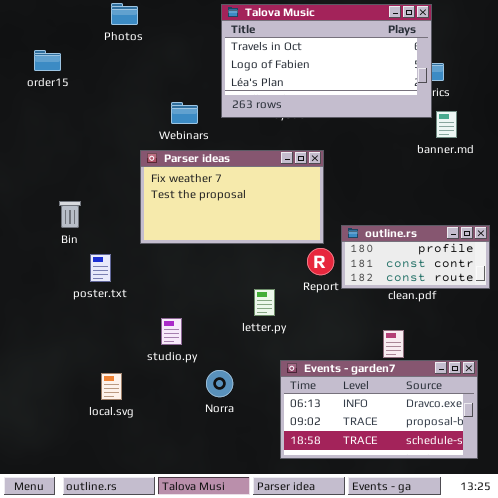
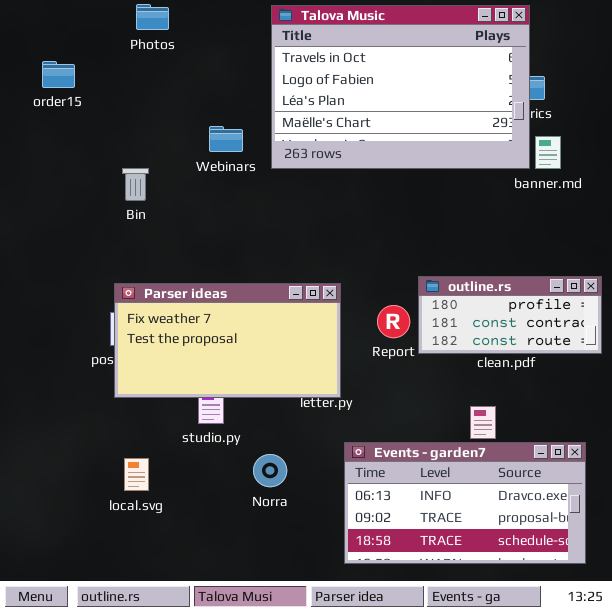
Talova Music: [221,4,432,118] -> [271,5,530,169], resized
Parser ideas: [140,150,324,244] -> [114,283,341,398], moved
Bin: [59,201,81,228] -> [122,168,149,201], moved

